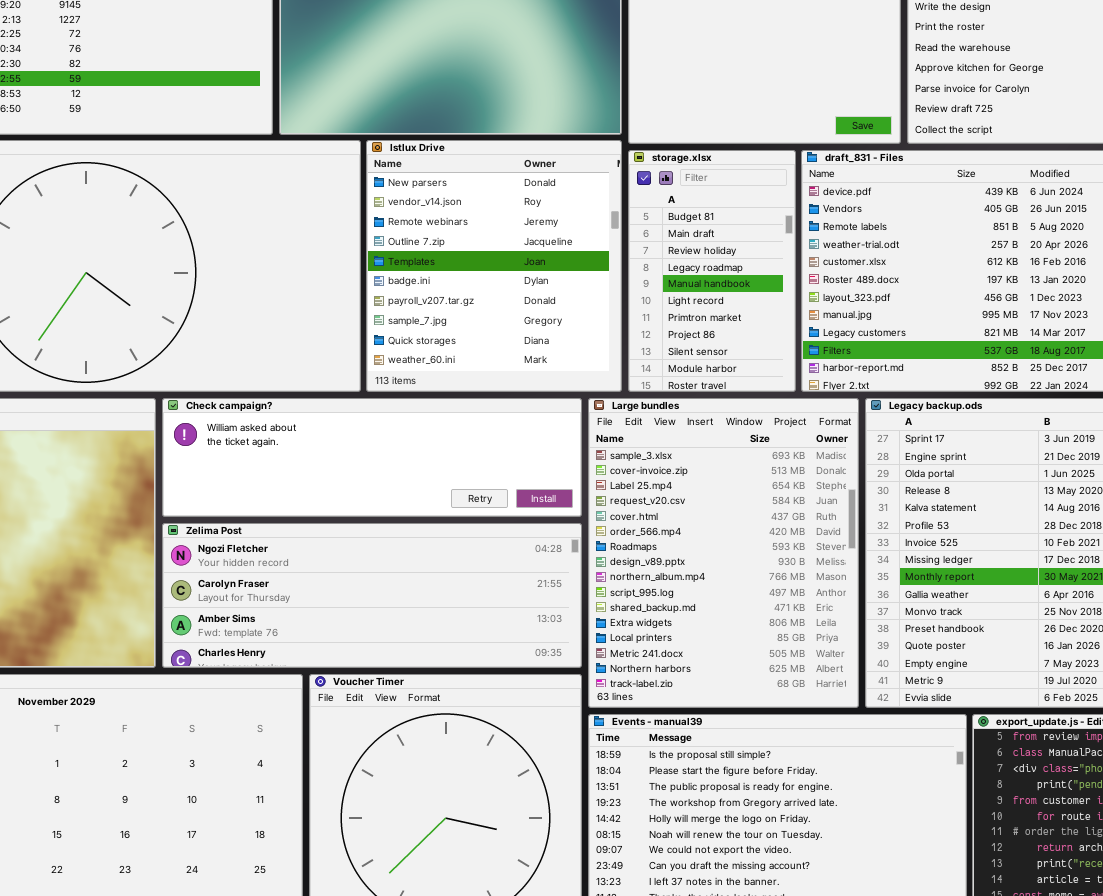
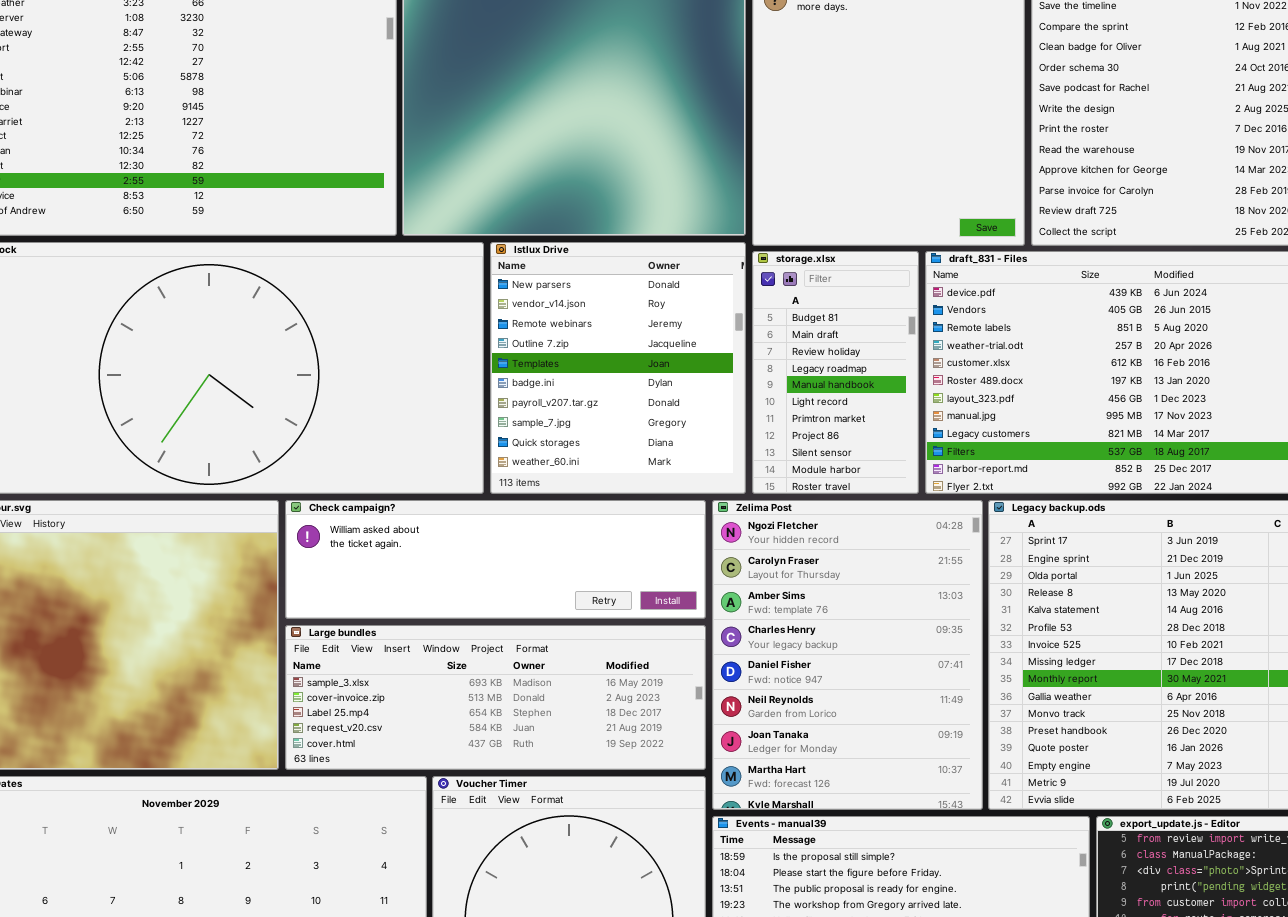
Large bundles: [588,398,859,708] -> [285,625,706,770], moved, resized
Zelima Post: [162,523,582,668] -> [712,500,983,810], moved, resized

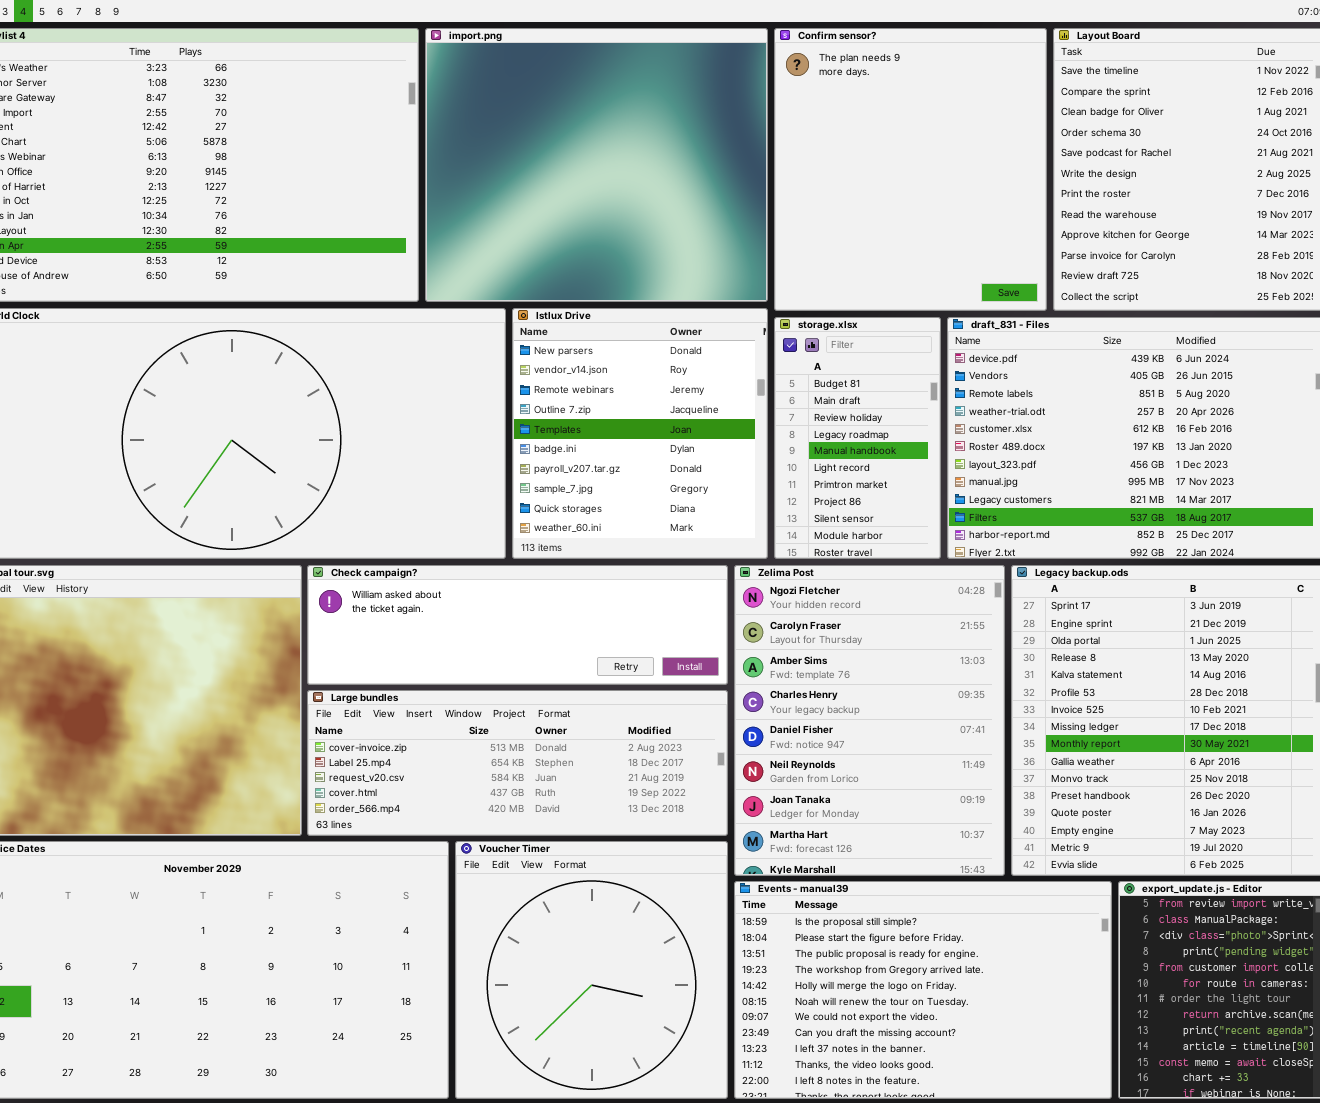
Large bundles: [285,625,706,770] -> [307,690,728,836], scrolled down 1 row

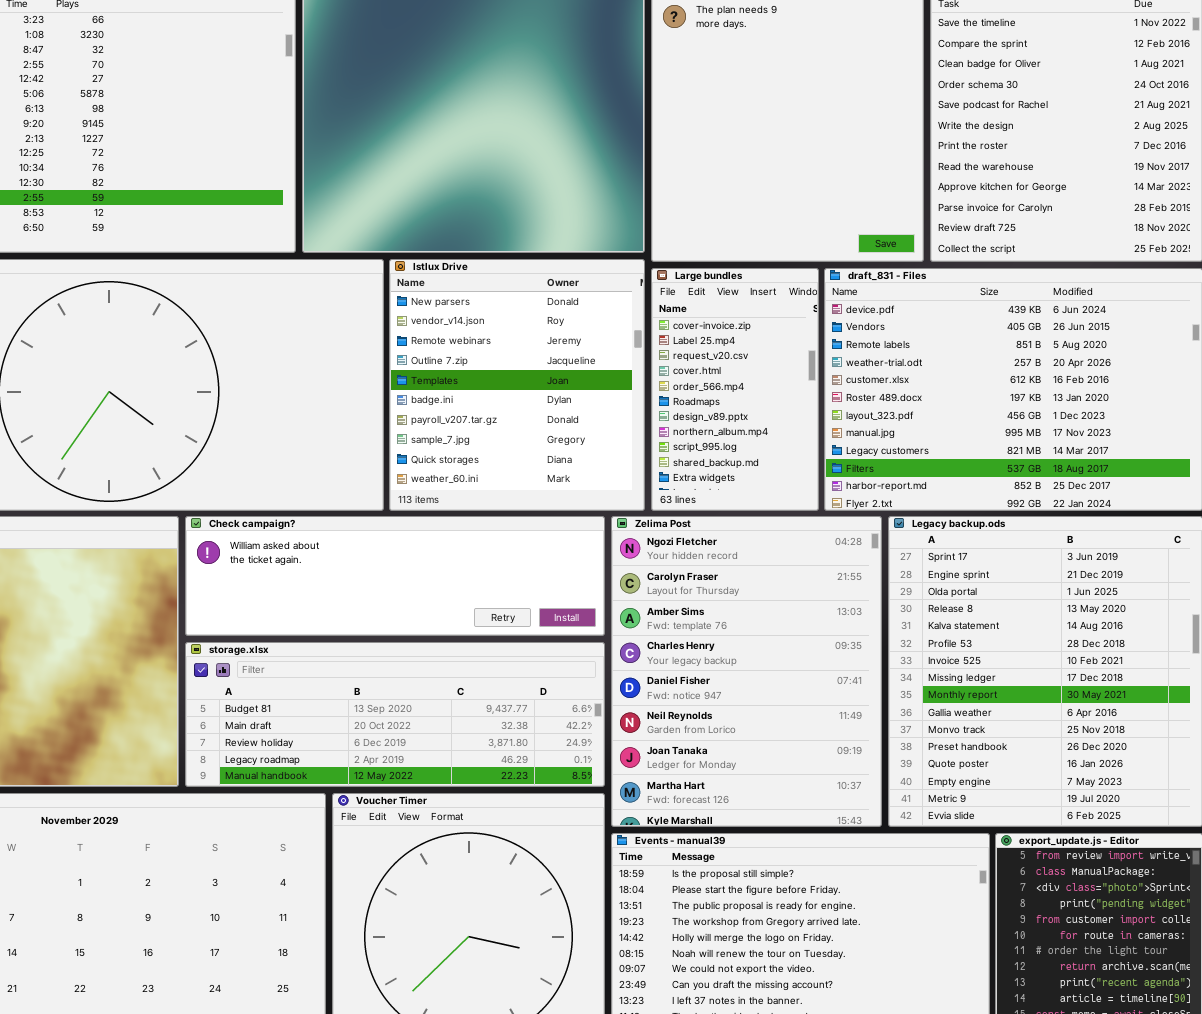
storage.xlsx: [774,317,941,559] -> [185,642,605,787], moved, resized
Large bundles: [307,690,728,836] -> [651,268,819,511], moved, resized

